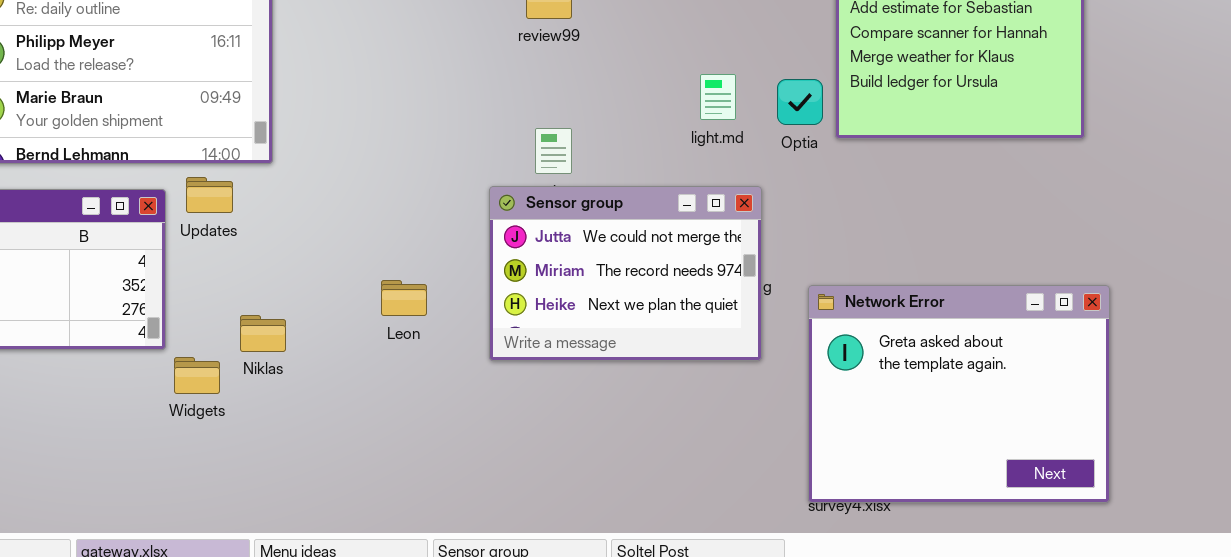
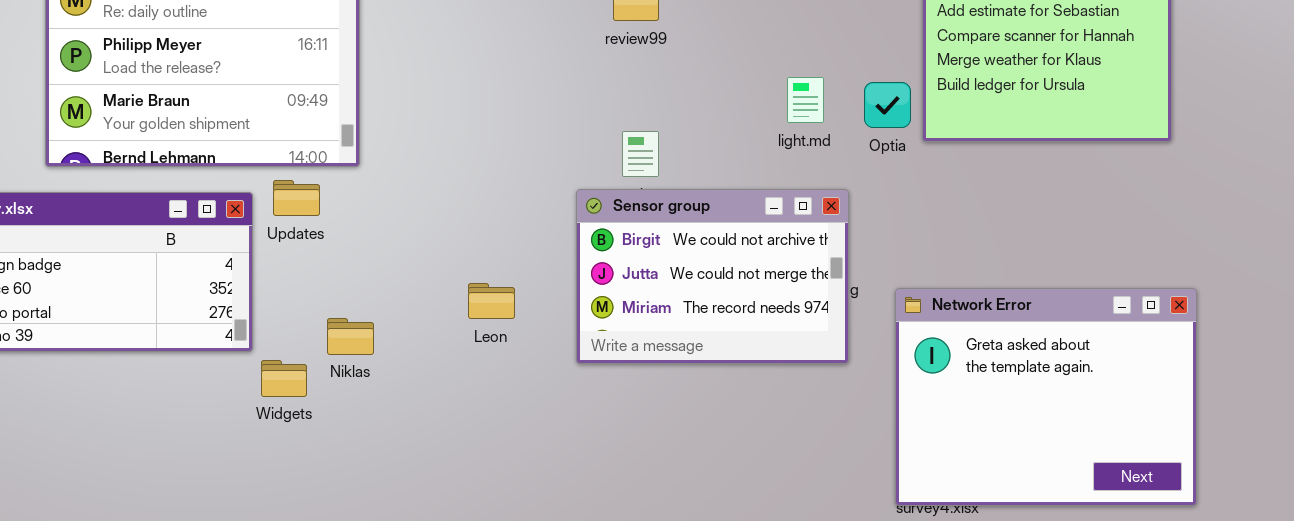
Sensor group: [489,186,762,361] -> [576,189,849,364], scrolled up 1 row

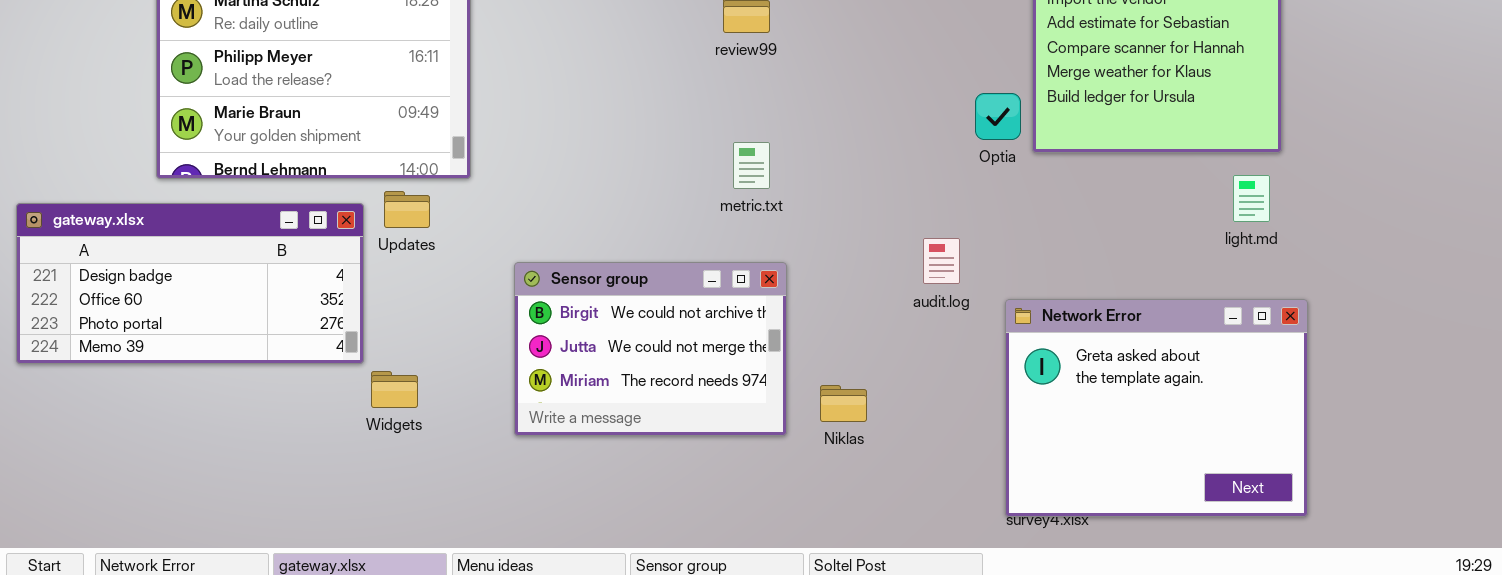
light.md: [787,77,824,123] -> [1233,175,1270,222], moved
Sensor group: [576,189,849,364] -> [514,262,787,436], moved
Niklas: [327,318,374,355] -> [820,385,867,422], moved

